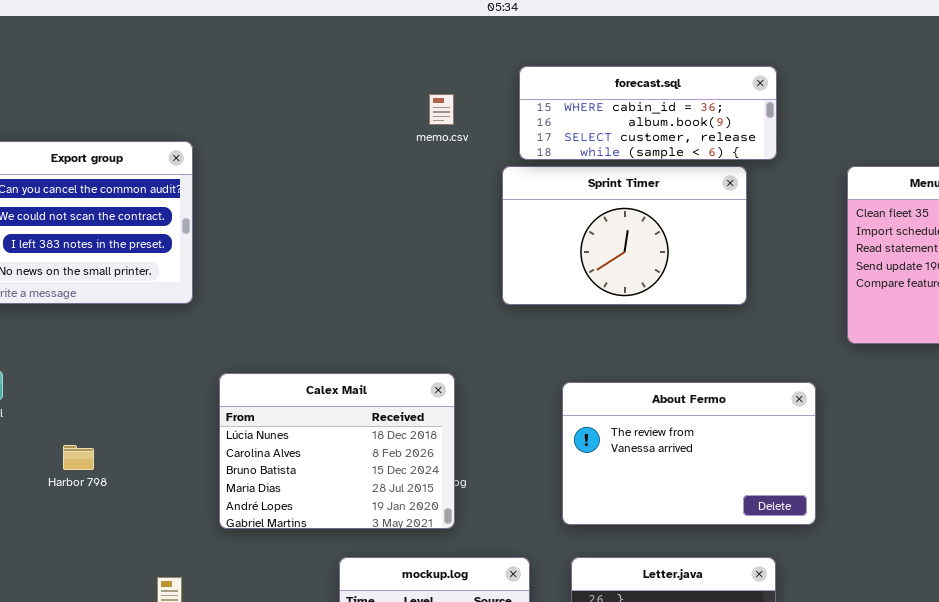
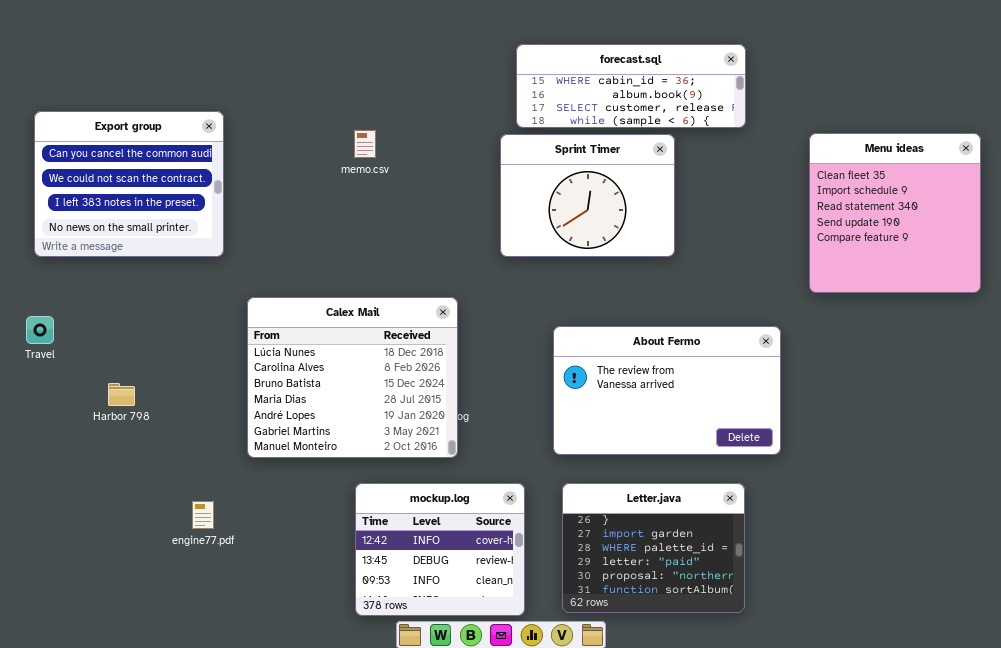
memo.csv: [429,94,454,125] -> [354,130,376,158], moved
Sprint Timer: [502,166,747,305] -> [500,134,675,257], resized
Calex Mail: [219,373,455,529] -> [247,297,458,458], resized

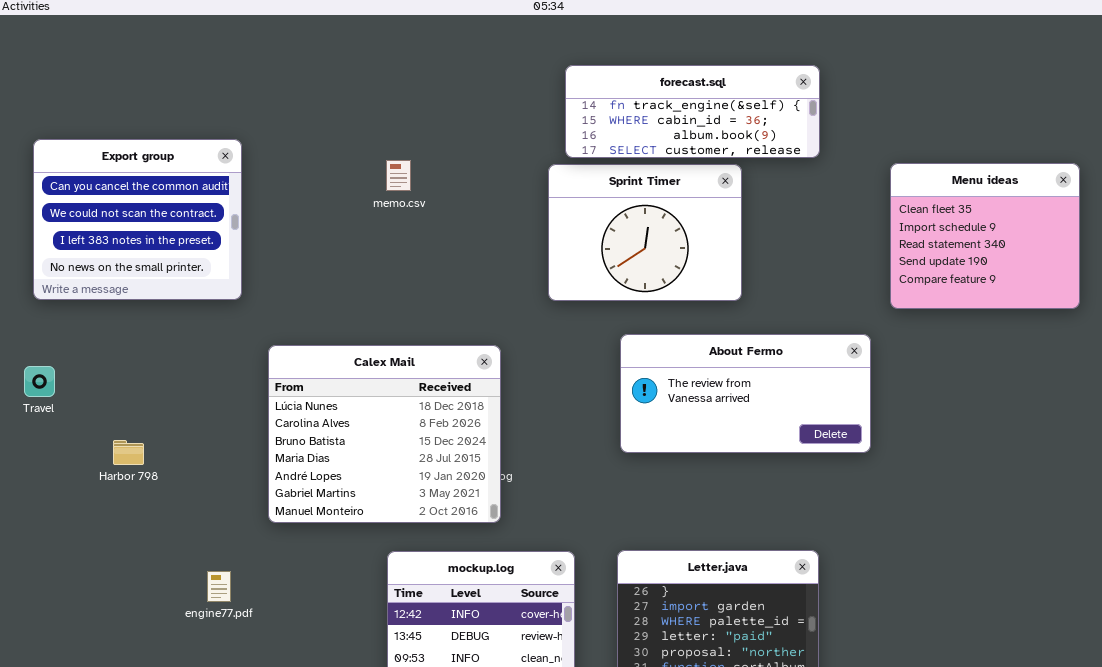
forecast.sql: [516,44,746,128] -> [565,65,820,158], scrolled up 1 row
Menu ideas: [809,133,981,293] -> [890,163,1080,309], resized
About Fermo: [553,326,781,455] -> [620,334,871,453], moved, resized

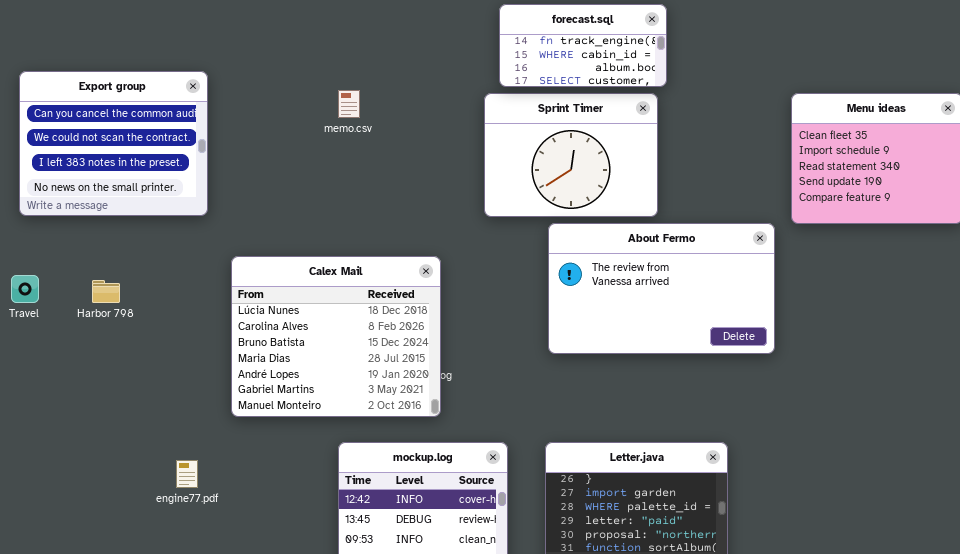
forecast.sql: [565,65,820,158] -> [499,4,667,87], resized
About Fermo: [620,334,871,453] -> [548,223,775,354], resized
Harbor 798: [113,440,144,465] -> [92,280,120,303], moved

